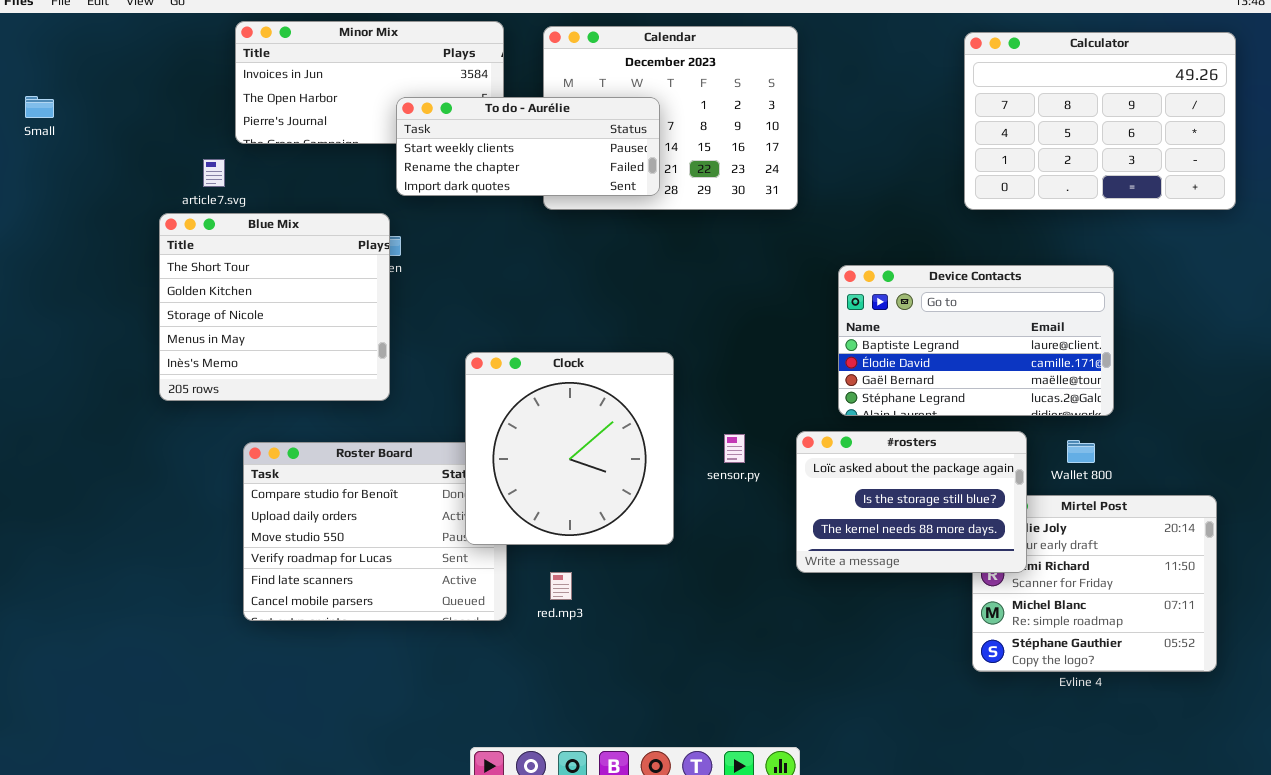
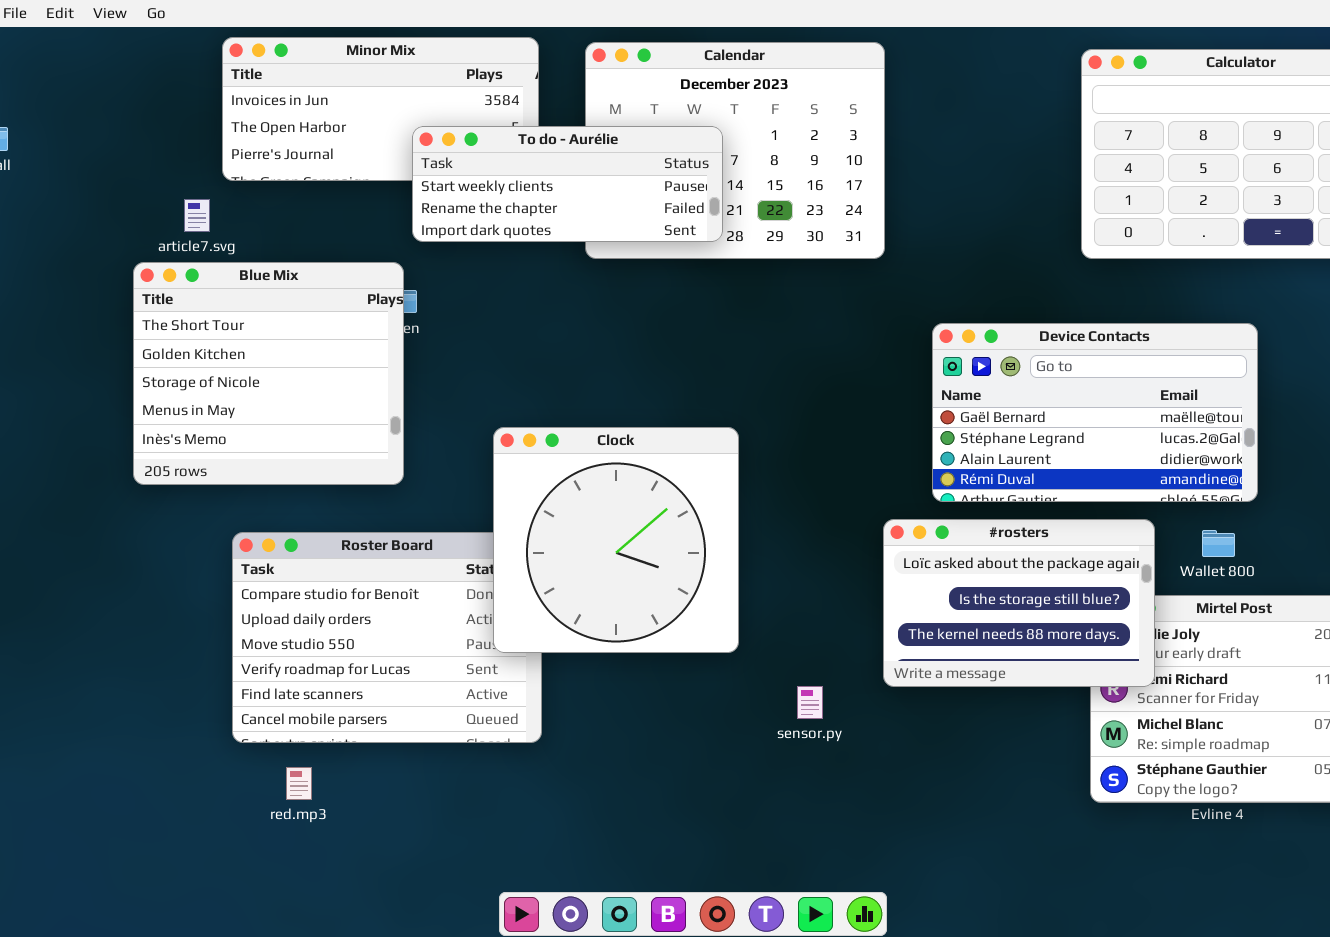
Device Contacts: [838,265,1114,416] -> [932,323,1258,502], scrolled down 2 rows
sensor.py: [724,434,745,463] -> [797,686,823,719], moved
red.mp3: [550,572,572,600] -> [286,767,312,800], moved

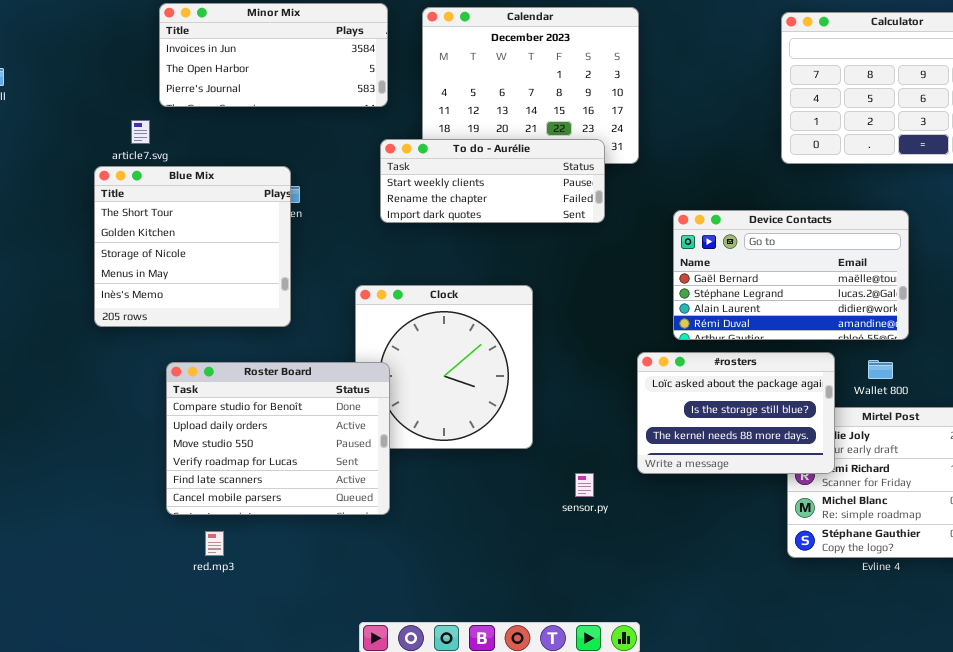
To do - Aurélie: [412,126,723,242] -> [380,139,605,223], moved
Roster Board: [232,532,542,743] -> [166,362,390,515], raised

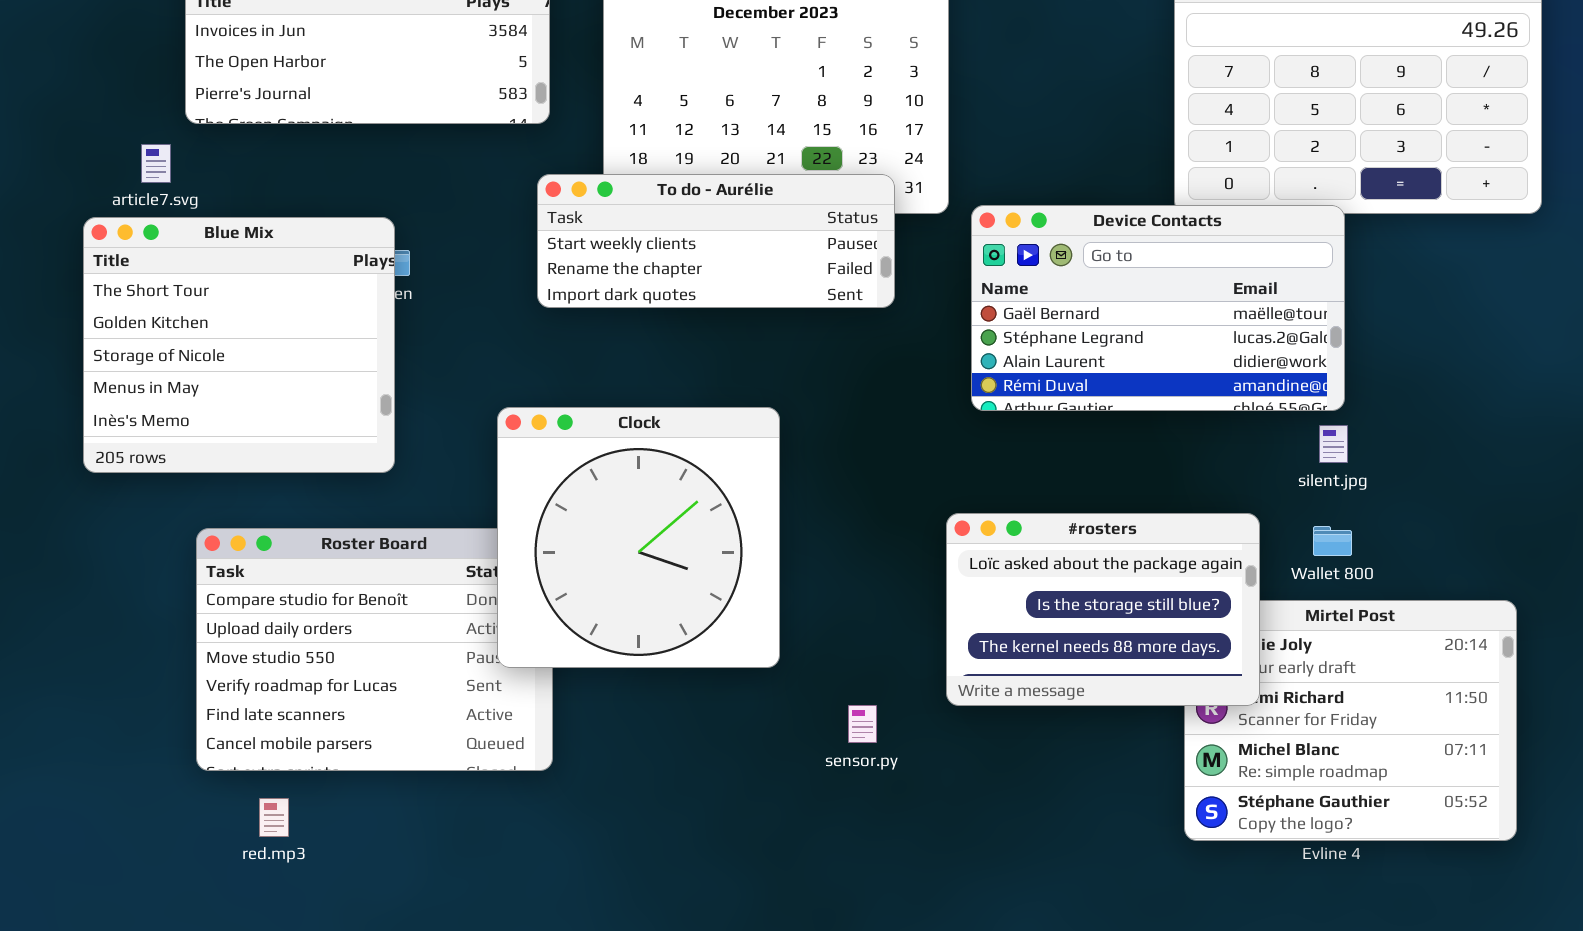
Device Contacts: [673,210,909,340] -> [971,205,1345,411], moved
Clock: [355,285,533,449] -> [497,407,780,668], raised

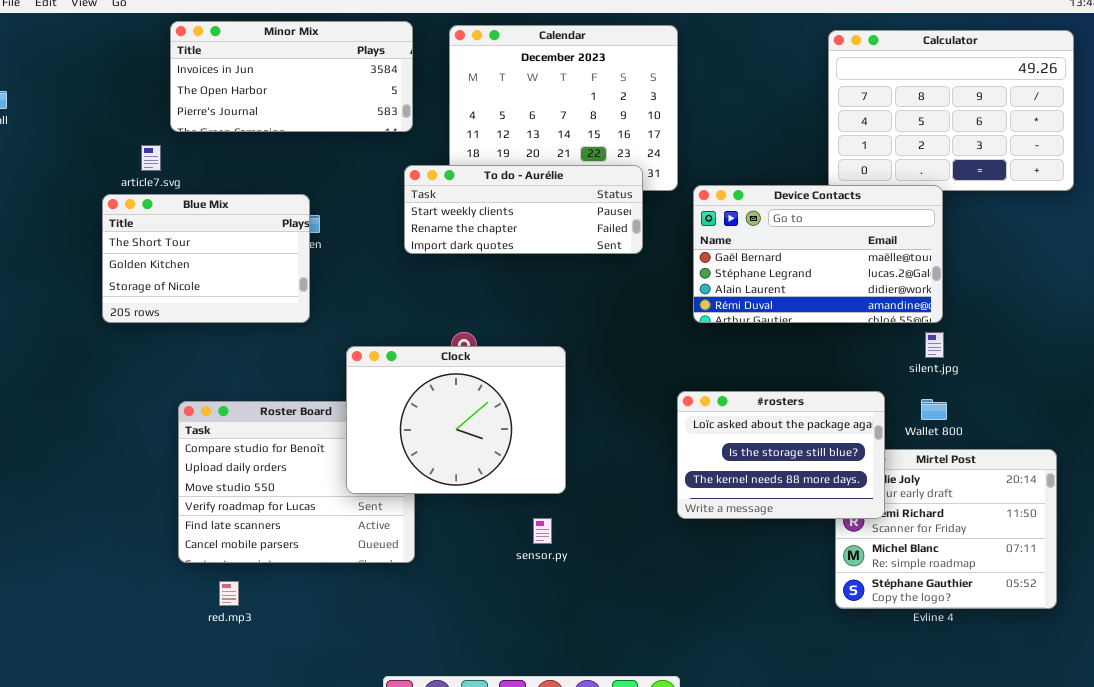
Blue Mix: [83,217,395,473] -> [102,194,310,323], resized
Clock: [497,407,780,668] -> [346,346,566,494], resized
sensor.py: [848,705,877,743] -> [533,518,552,544], moved

